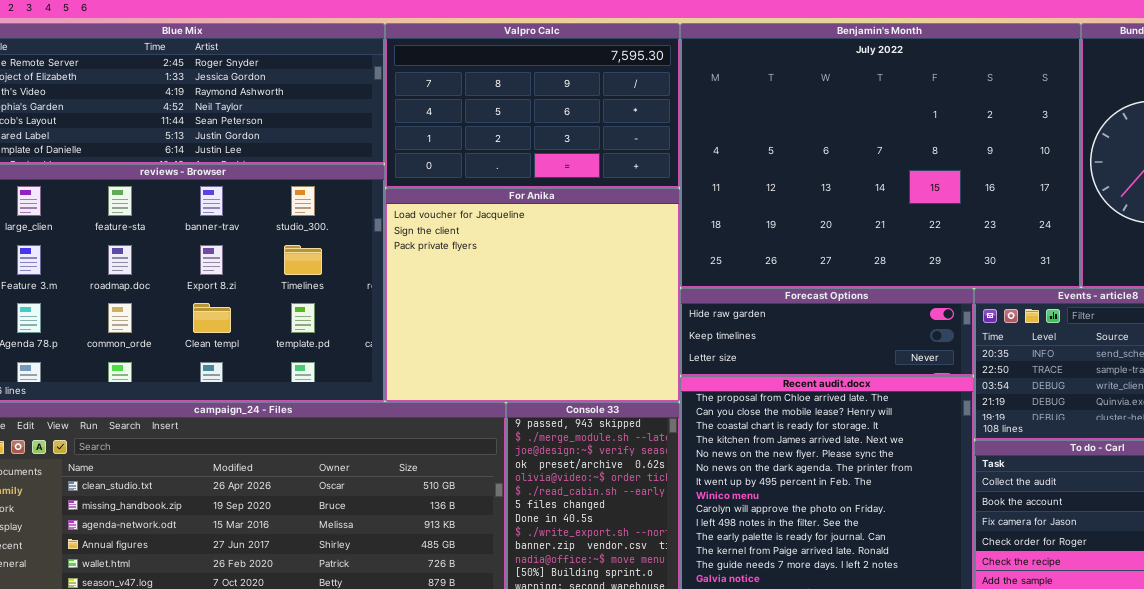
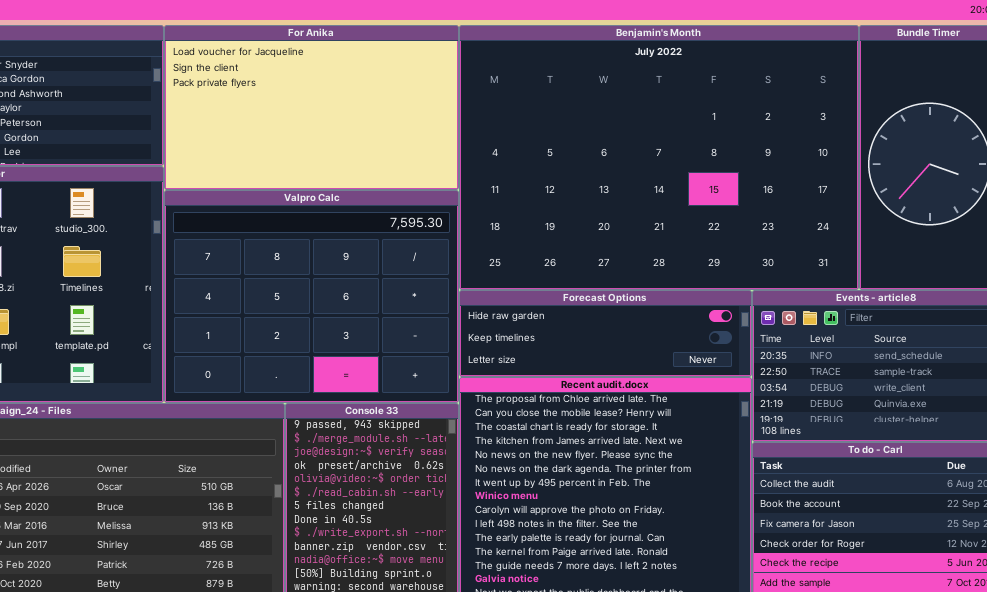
Valpro Calc: [385,23,680,188] -> [164,190,459,403], moved, resized
For Anika: [385,188,680,402] -> [164,25,459,190], moved, resized

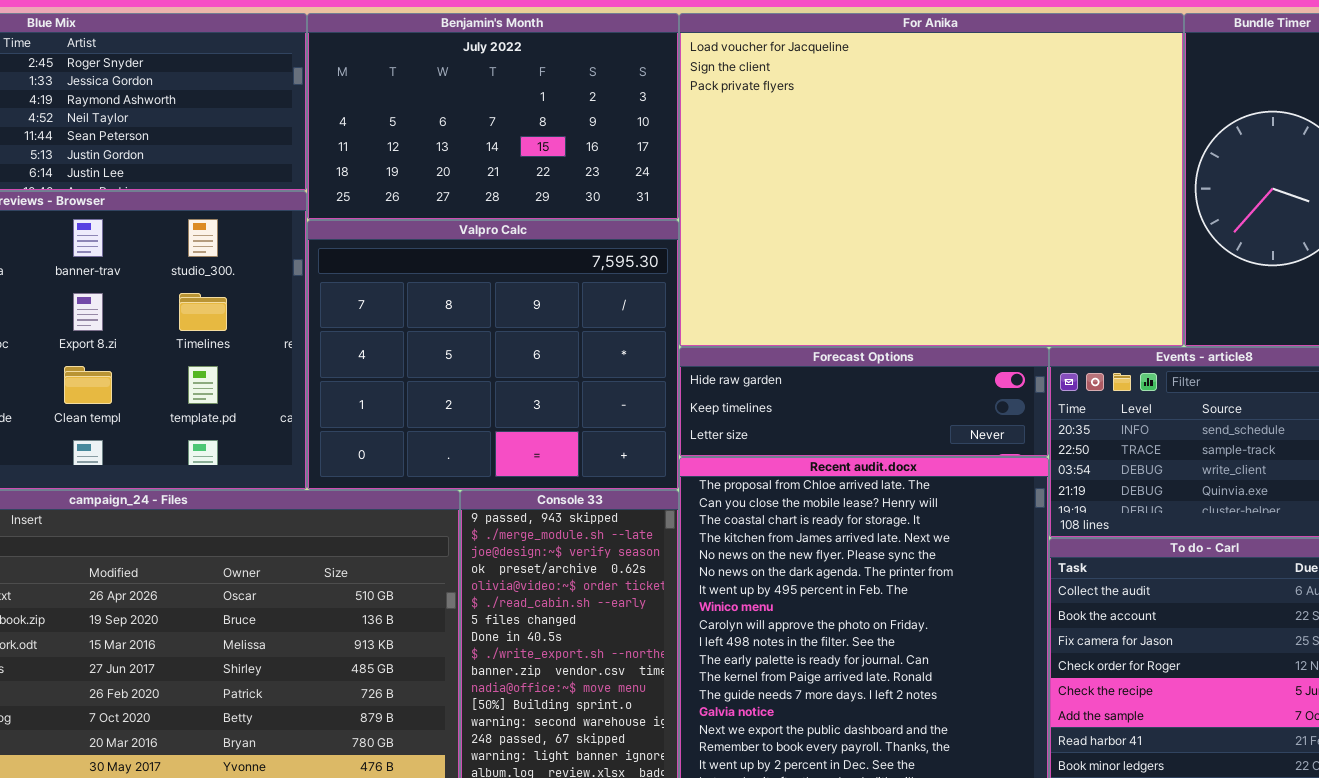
For Anika: [164,25,459,190] -> [679,13,1184,347], moved, resized
Benjamin's Month: [459,25,859,290] -> [307,13,679,220], moved, resized

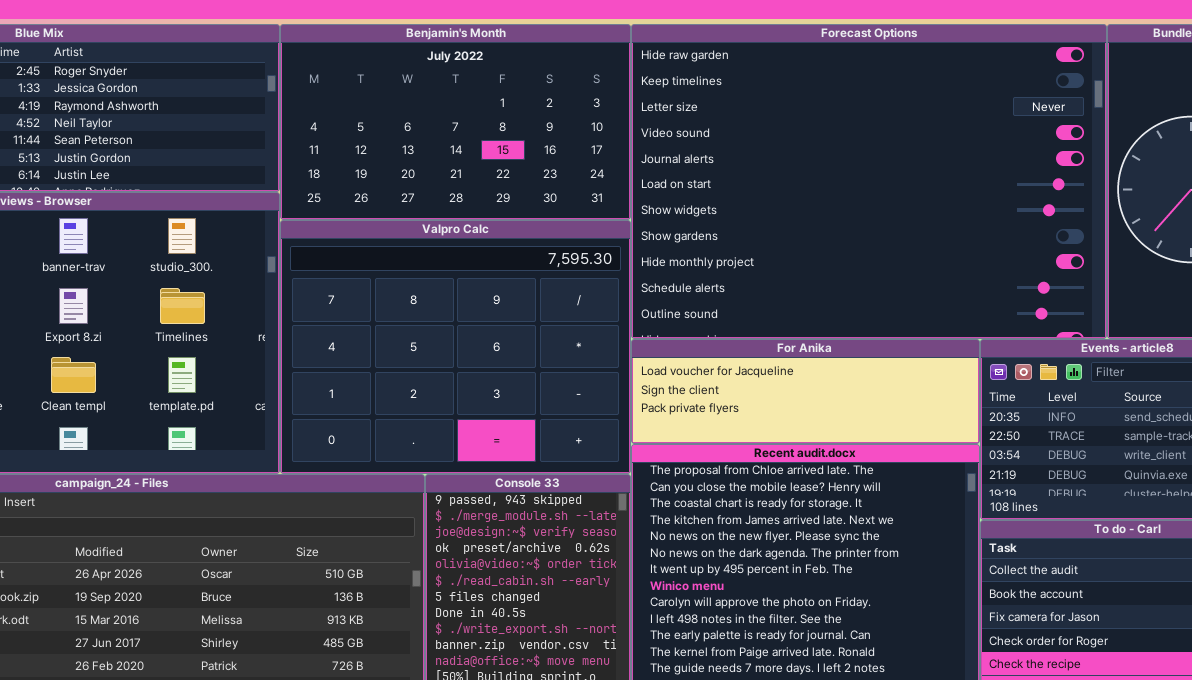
For Anika: [679,13,1184,347] -> [631,339,980,444], moved, resized
Forecast Options: [679,347,1049,457] -> [631,24,1107,339], moved, resized

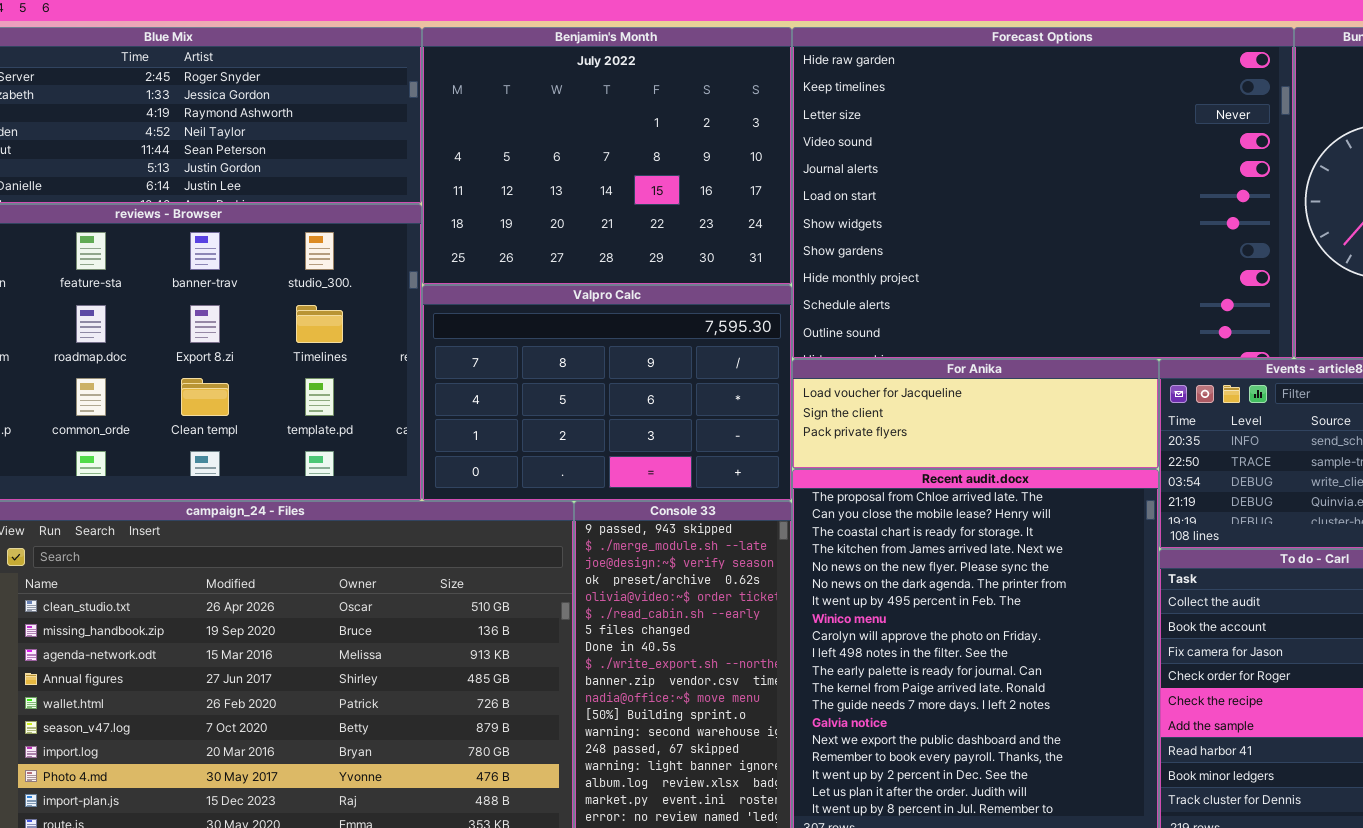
Benjamin's Month: [280,24,631,220] -> [422,27,792,285], resized
Valpro Calc: [280,220,631,474] -> [422,285,792,501], resized

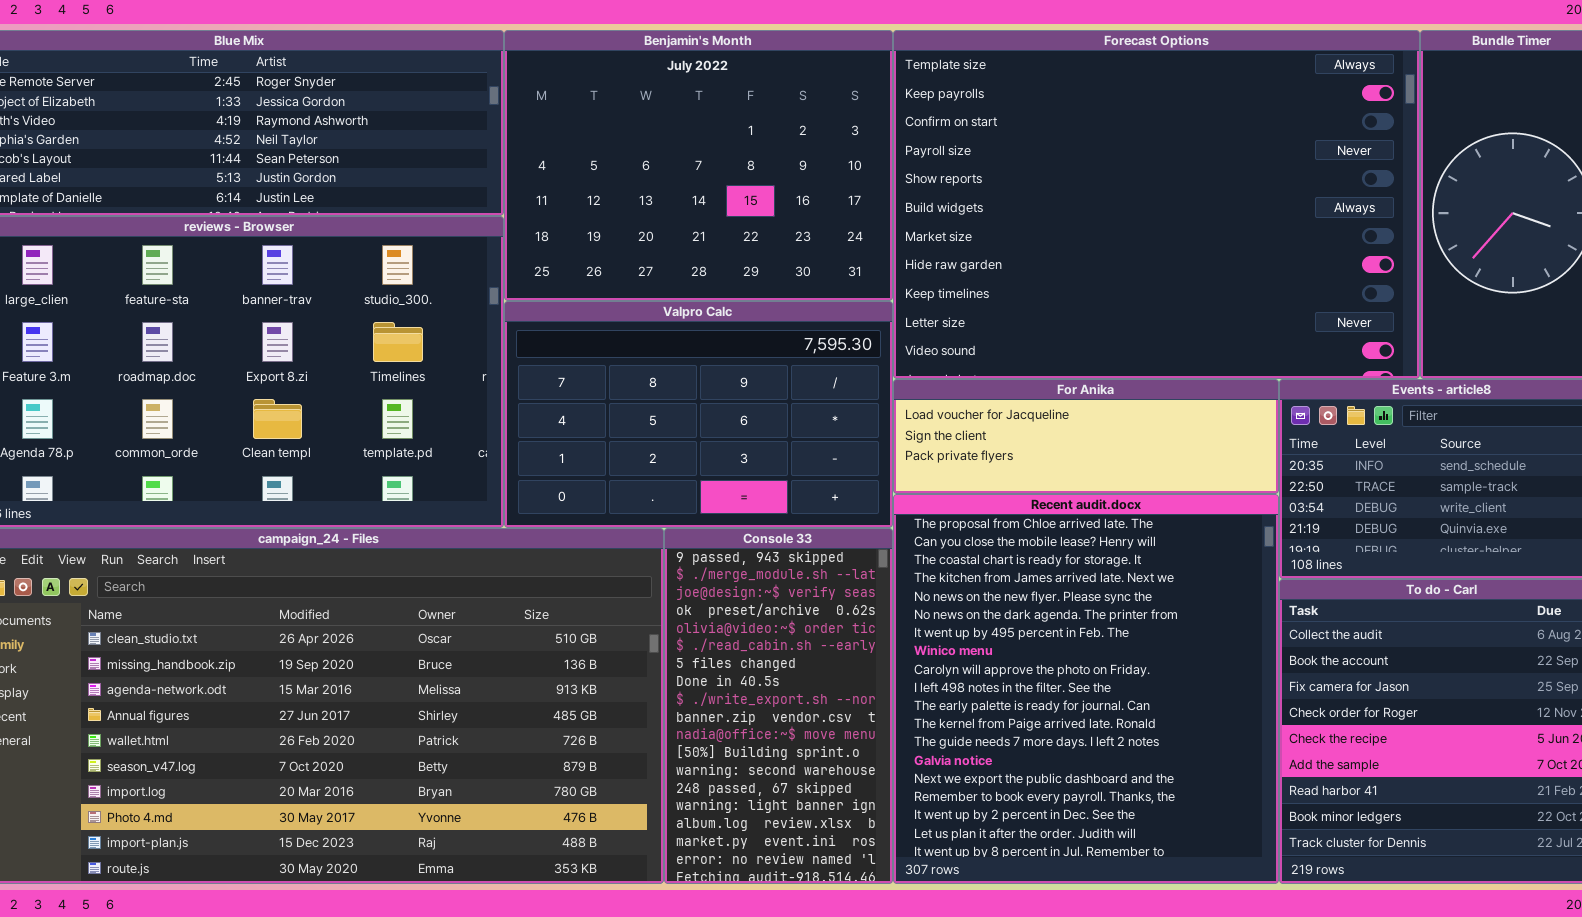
Forecast Options: [792,27,1294,359] -> [893,30,1420,379], scrolled up 7 rows

